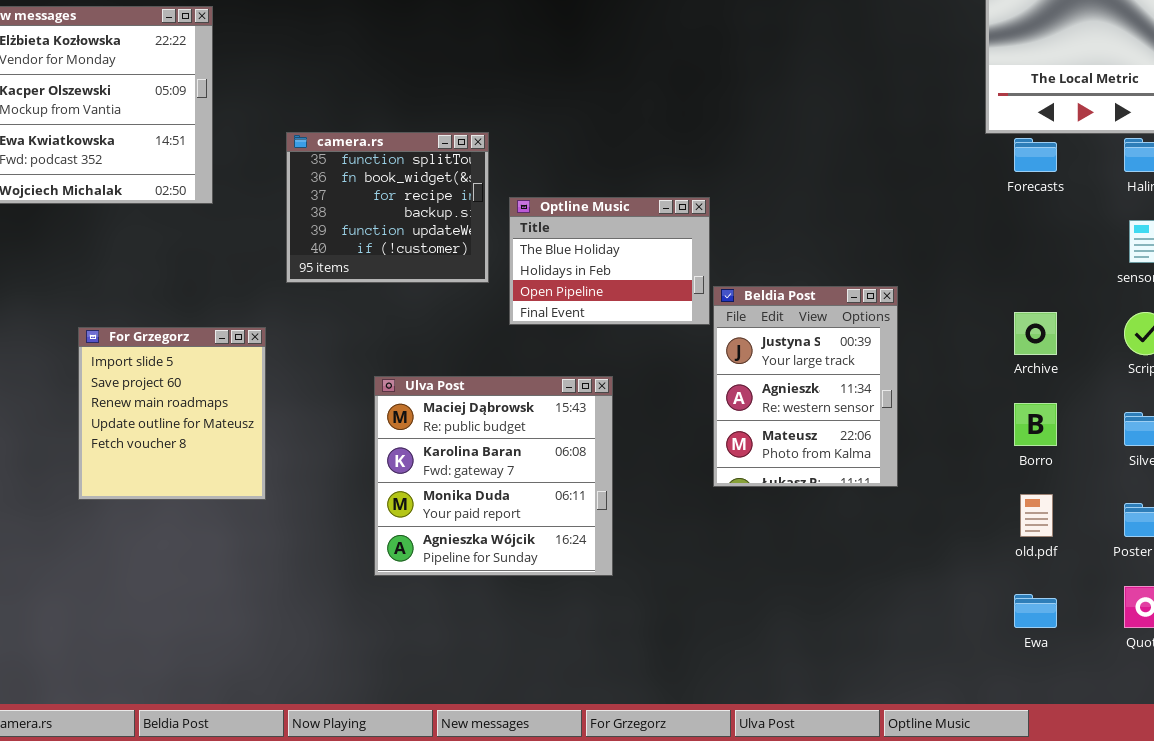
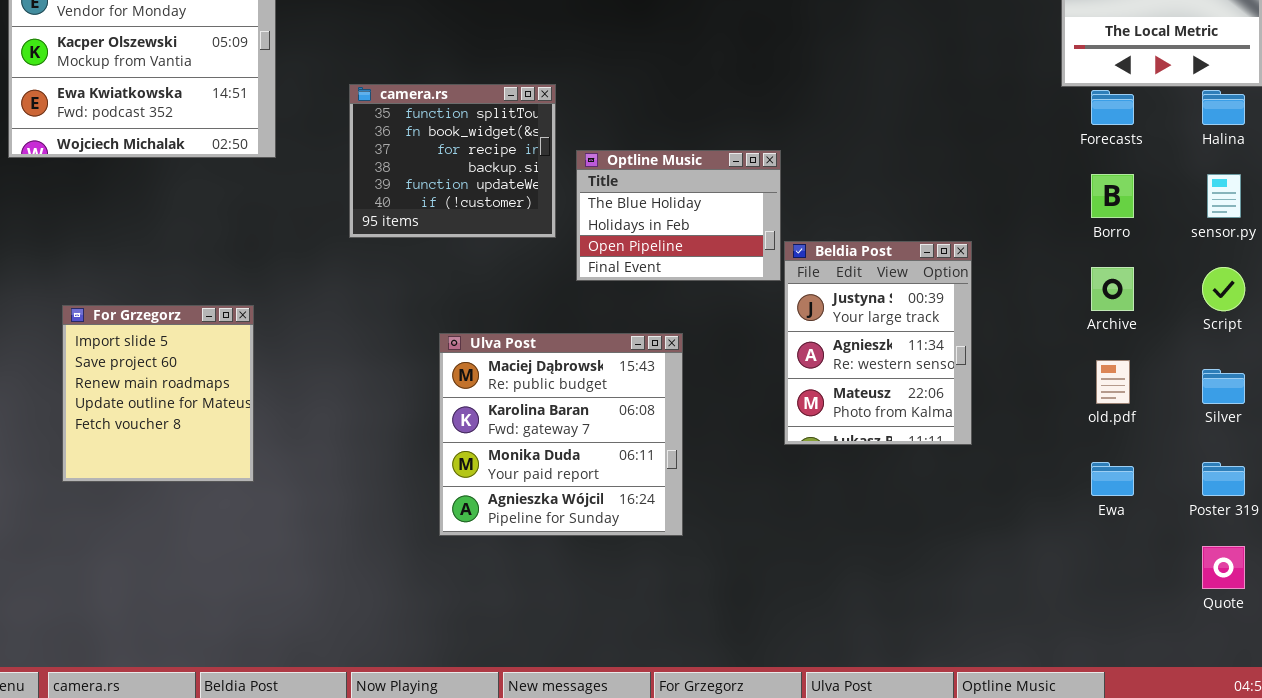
For Grzegorz: [78,327,266,500] -> [62,305,254,482], moved
Borro: [1014,403,1057,446] -> [1091,174,1134,218], moved
old.pdf: [1020,494,1053,537] -> [1096,360,1130,404], moved
Ewa: [1014,594,1057,628] -> [1091,462,1134,496], moved

